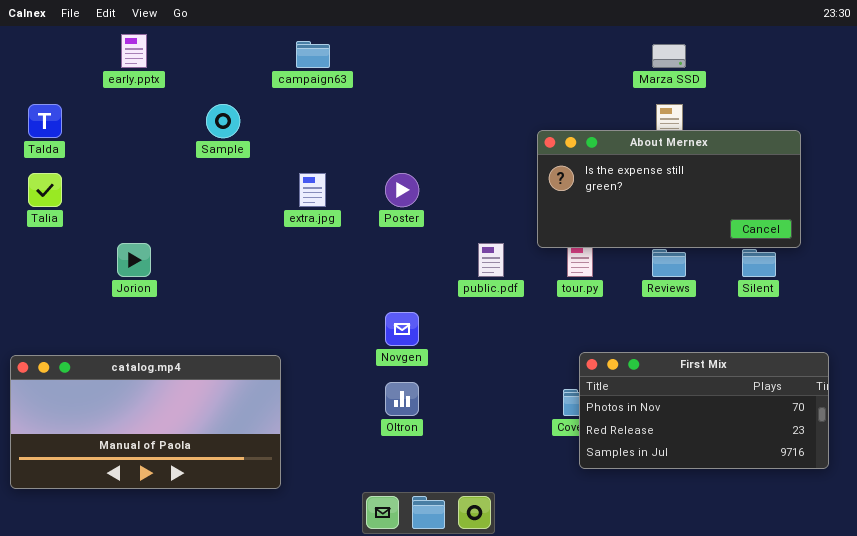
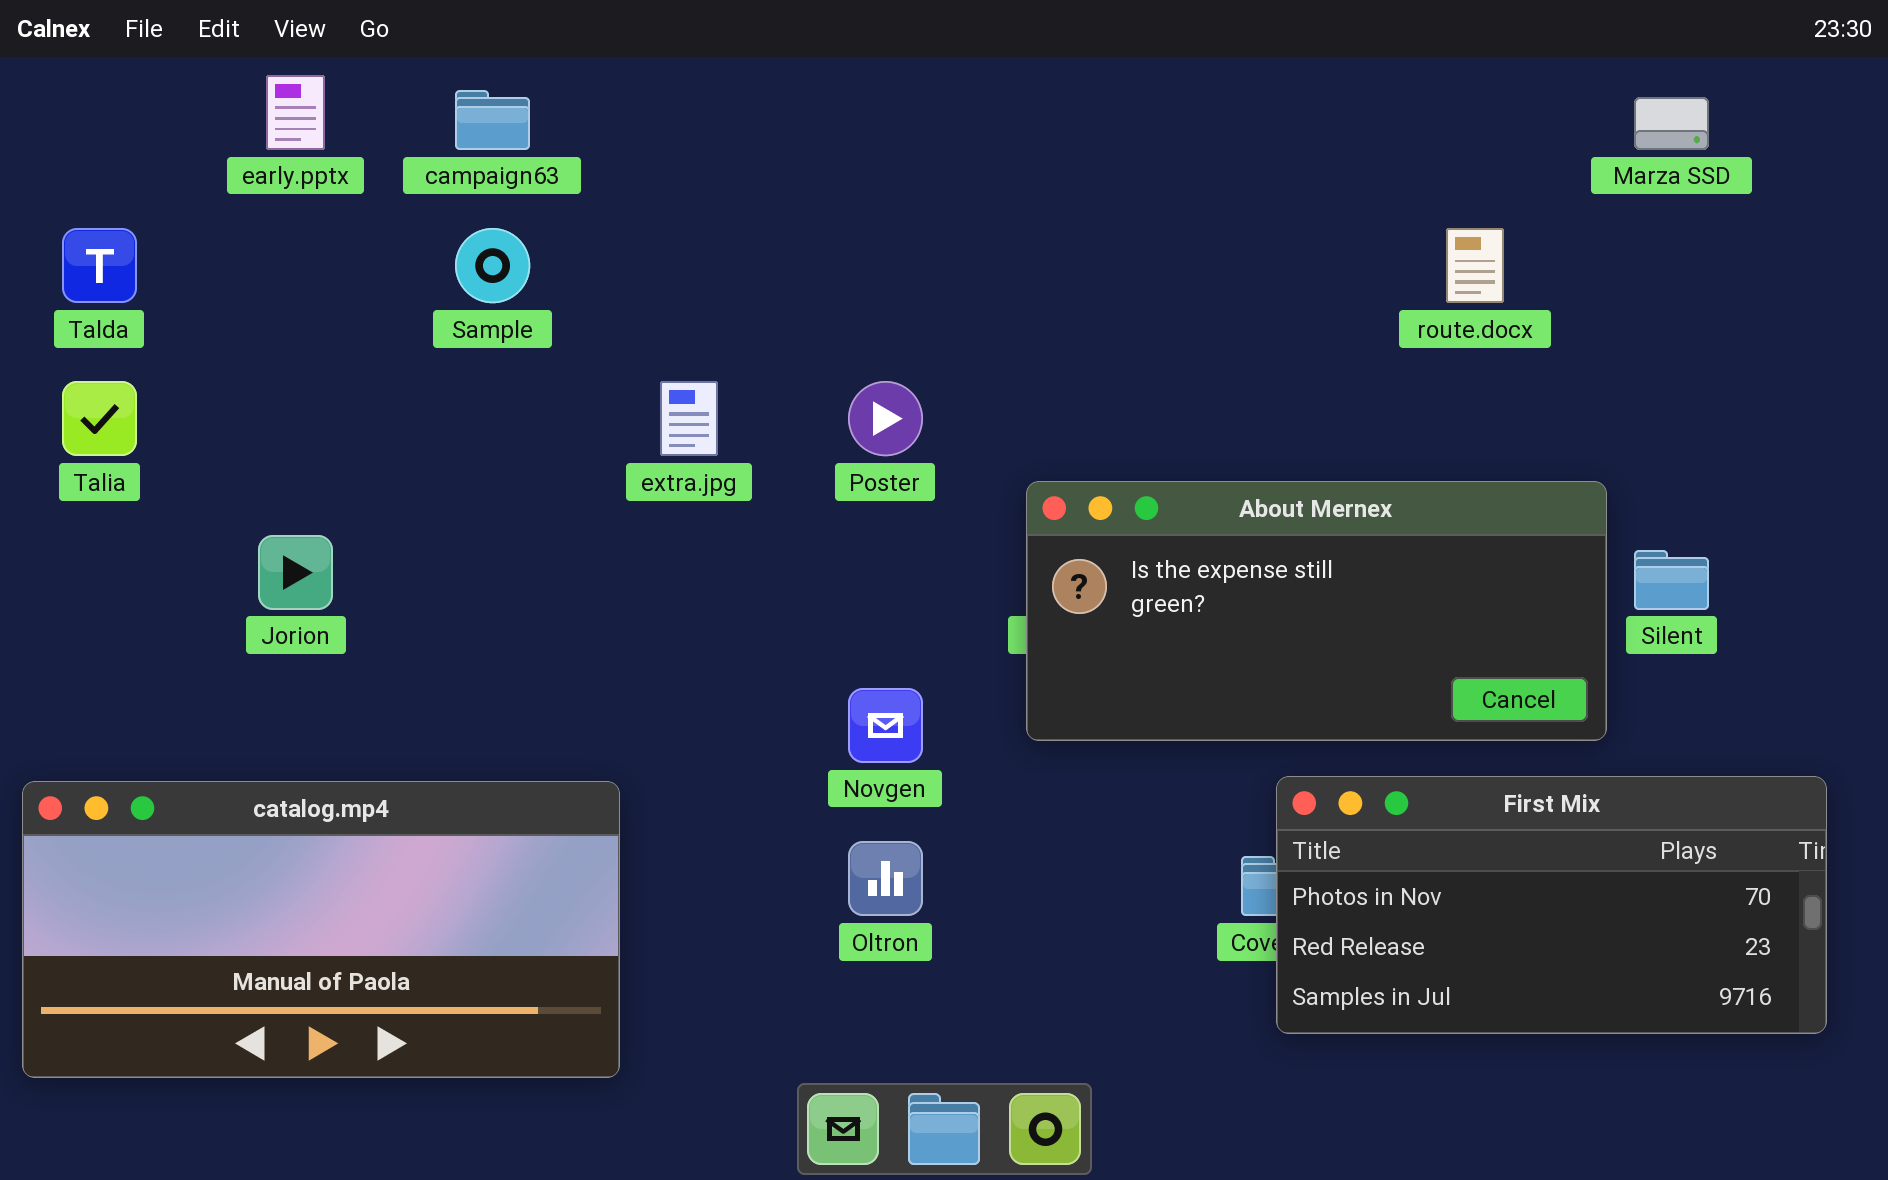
campaign63: [296,41,330,68] -> [455,90,530,150], moved
Marza SSD: [652,44,686,68] -> [1634,97,1709,150], moved
About Mernex: [537,130,801,248] -> [1026,481,1607,741], moved

